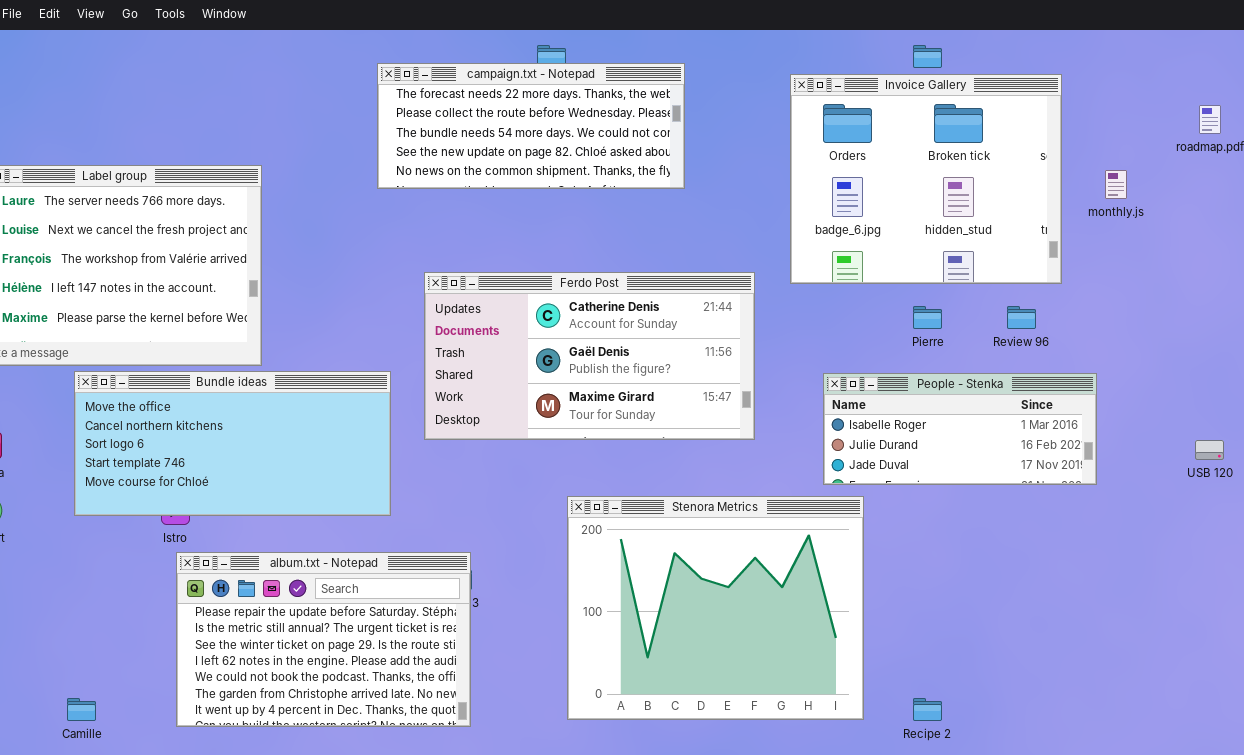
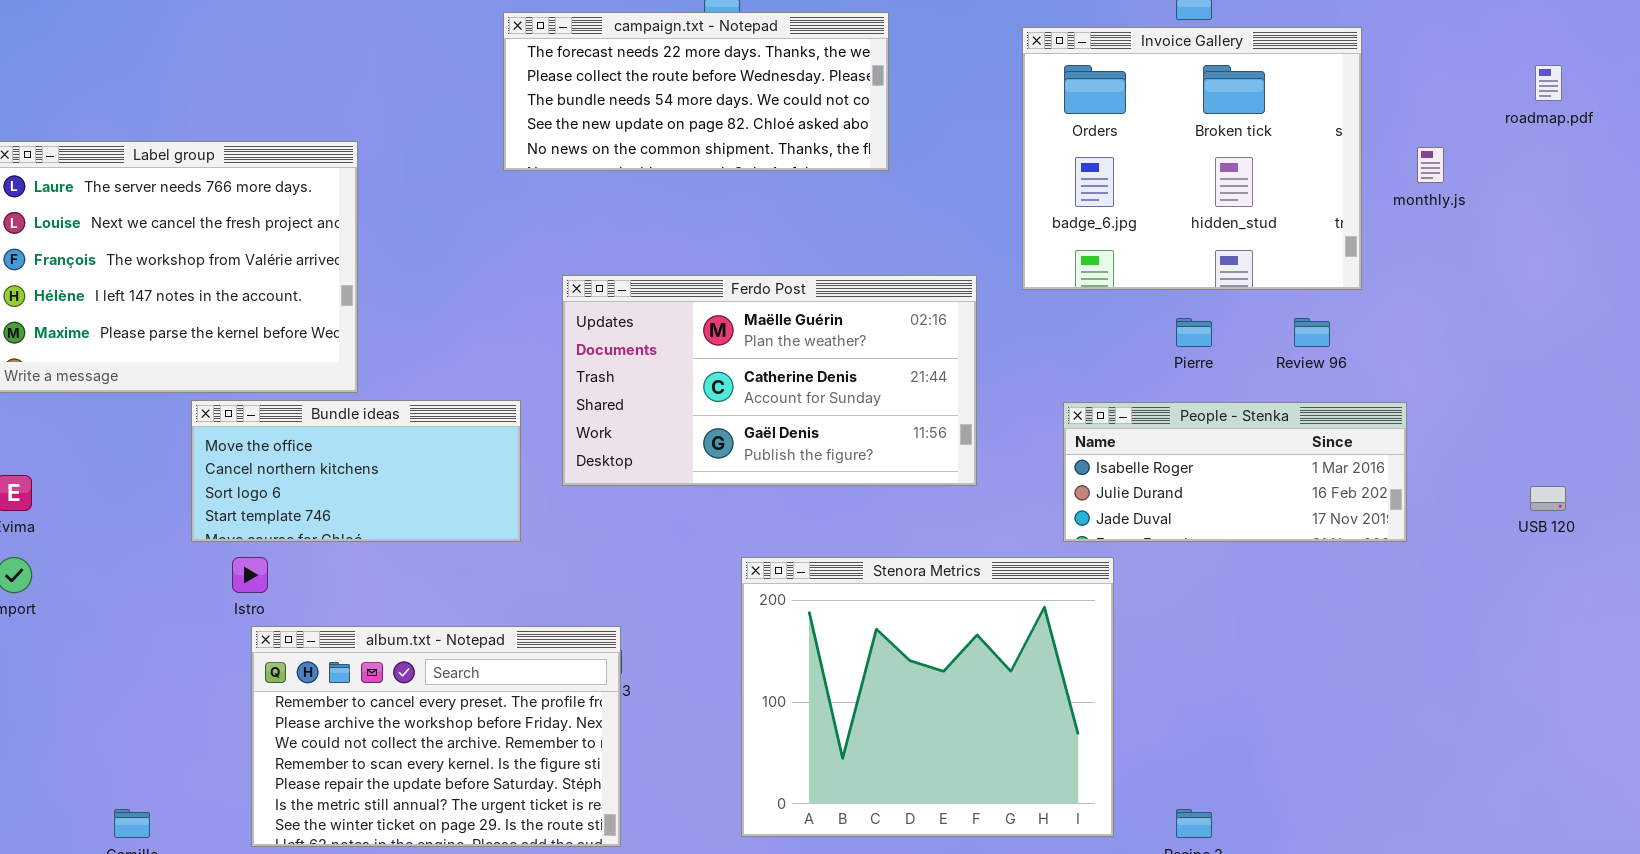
Ferdo Post: [424,272,755,440] -> [562,275,977,486], scrolled up 1 row
Bundle ideas: [74,371,391,516] -> [191,400,521,542], resized
album.txt - Notepad: [176,552,471,727] -> [251,626,621,847], scrolled up 4 rows

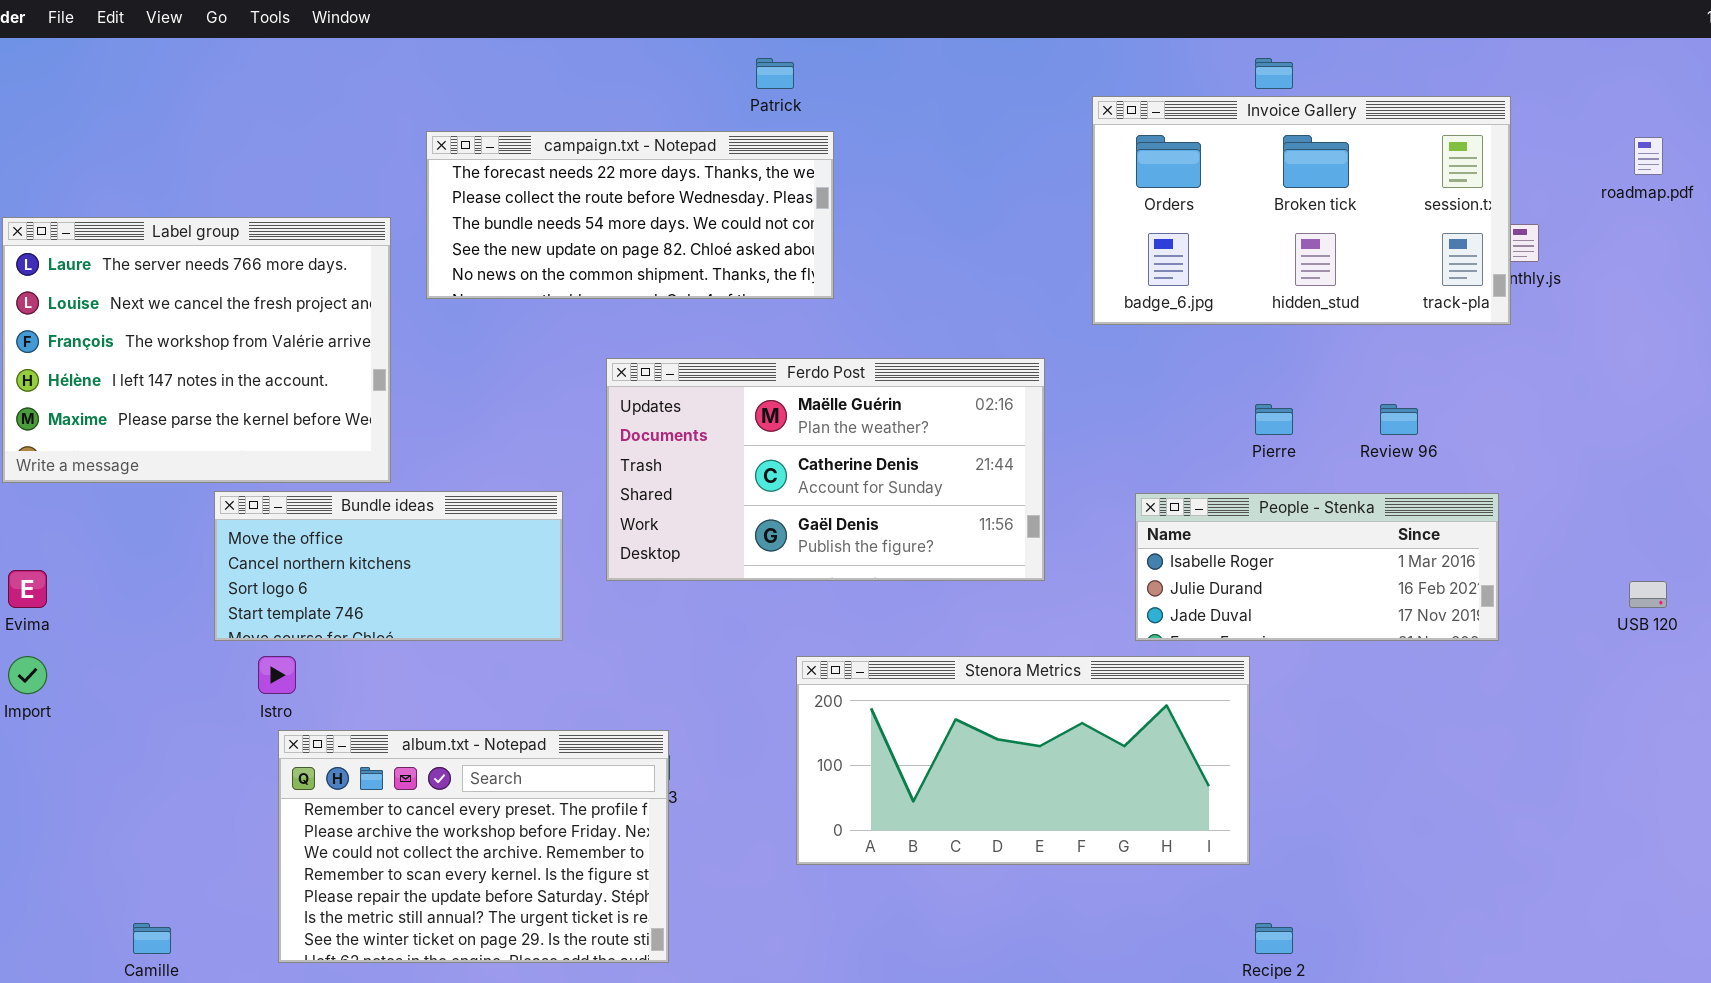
campaign.txt - Notepad: [503,12,889,171] -> [426,131,834,299], moved
Invoice Gallery: [1022,27,1362,290] -> [1092,96,1511,325], resized
Stenora Metrics: [741,557,1114,837] -> [796,656,1250,865], resized

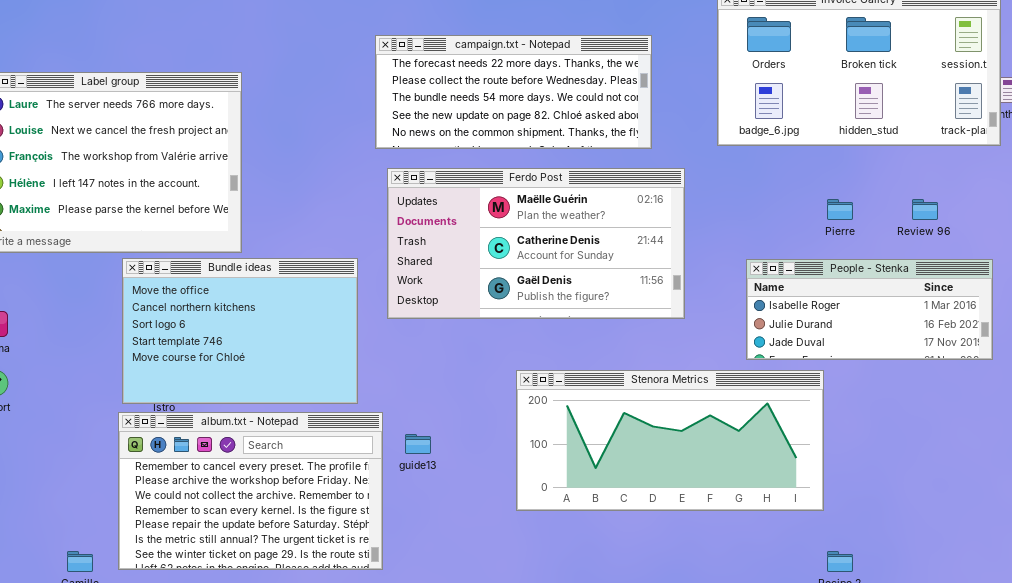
campaign.txt - Notepad: [426,131,834,299] -> [375,35,652,149], moved
Bundle ideas: [214,491,563,641] -> [122,258,358,404], resized
album.txt - Notepad: [278,730,669,963] -> [118,412,383,570], moved

